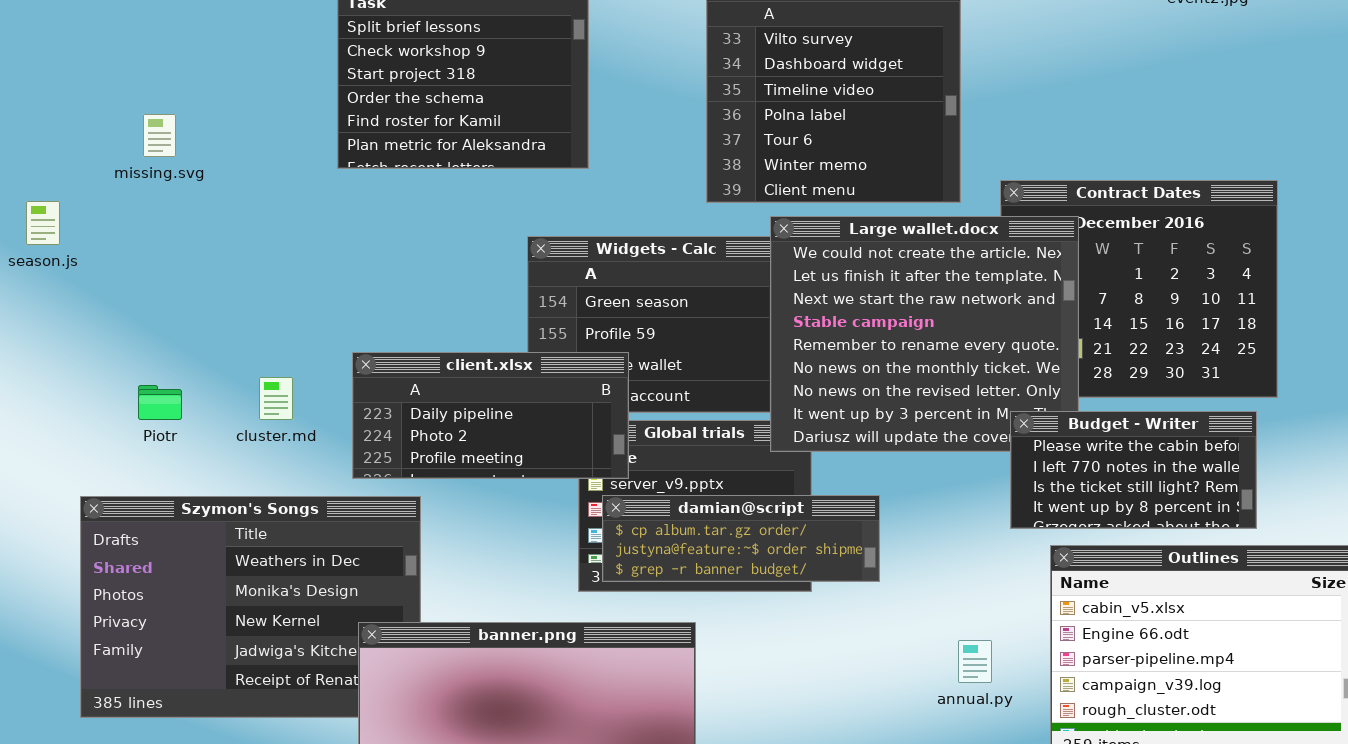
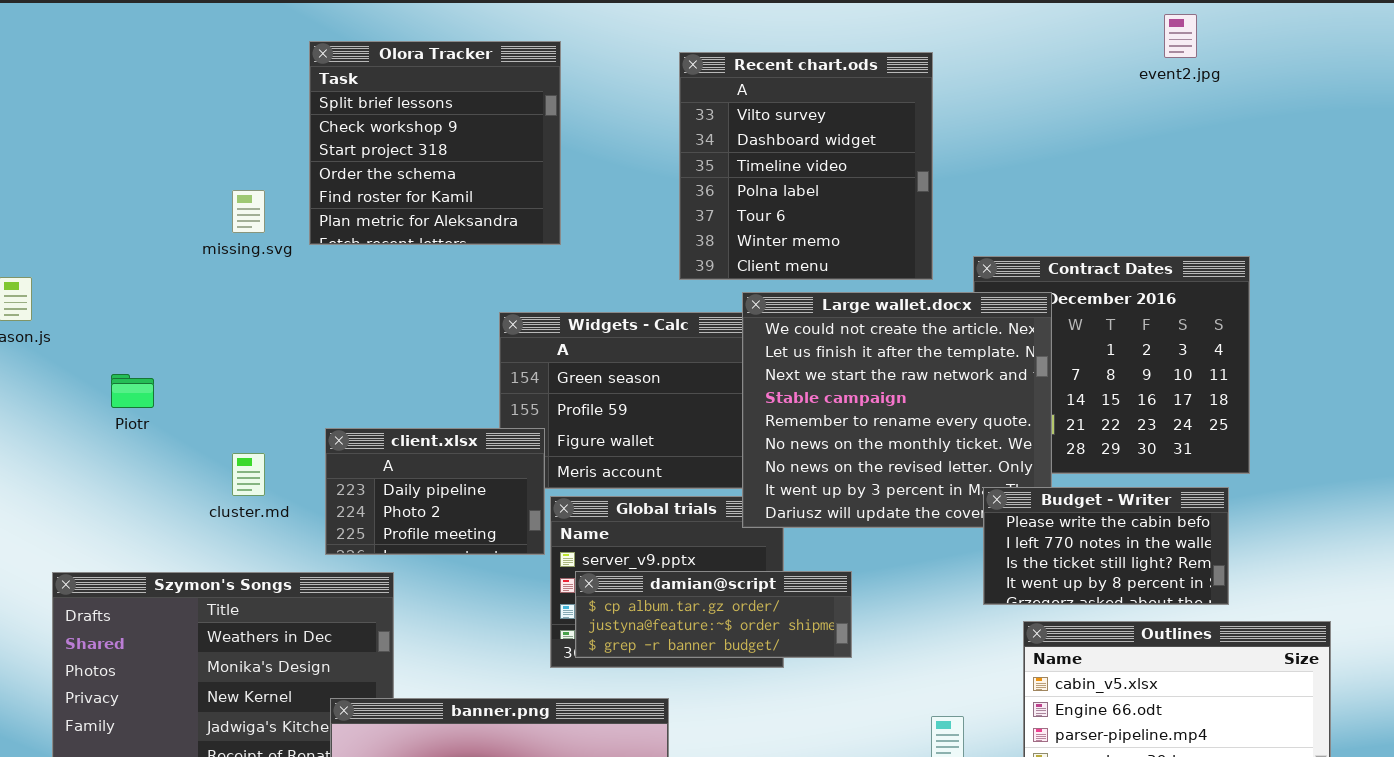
missing.svg: [143,114,176,157] -> [232,190,265,233], moved
client.xlsx: [352,352,629,479] -> [325,428,545,555], resized
Piotr: [138,385,182,420] -> [111,374,154,408], moved

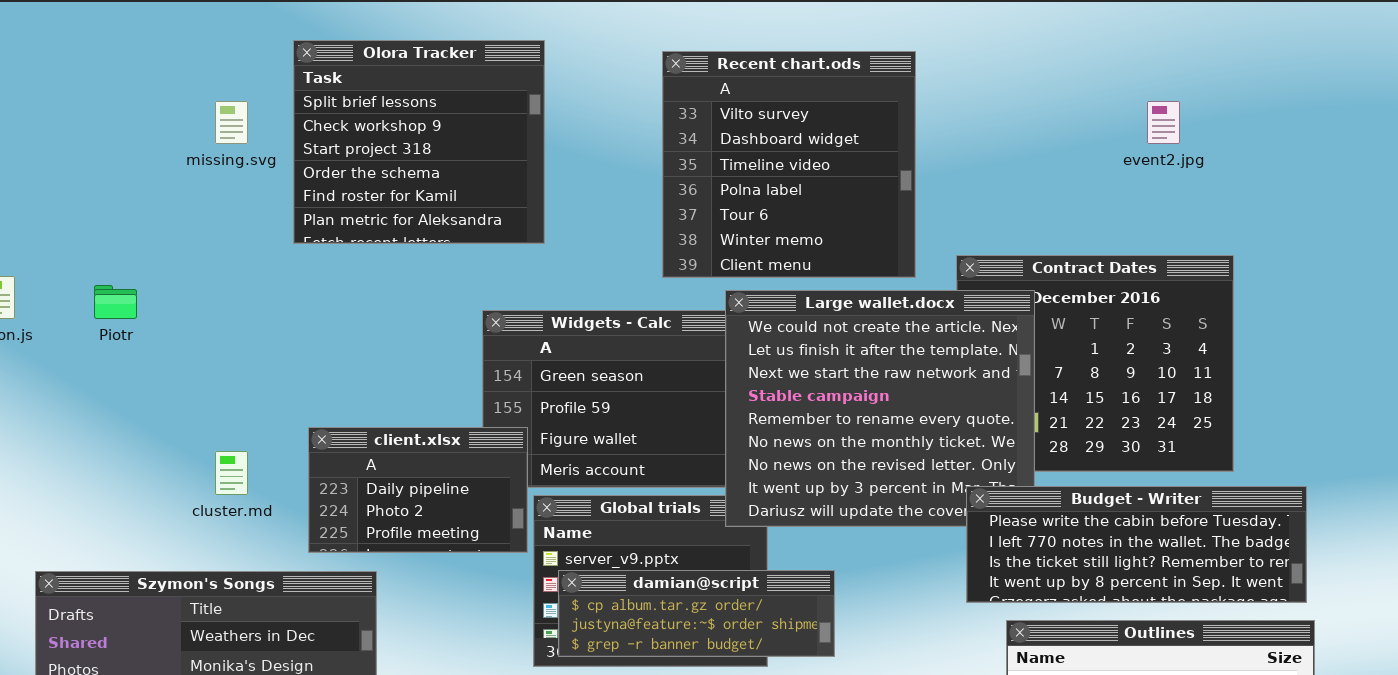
event2.jpg: [1164,14,1197,58] -> [1147,101,1180,144], moved
missing.svg: [232,190,265,233] -> [215,101,248,144], moved
Piotr: [111,374,154,408] -> [94,285,137,319], moved
Budget - Writer: [983,487,1229,605] -> [966,486,1307,603], resized

